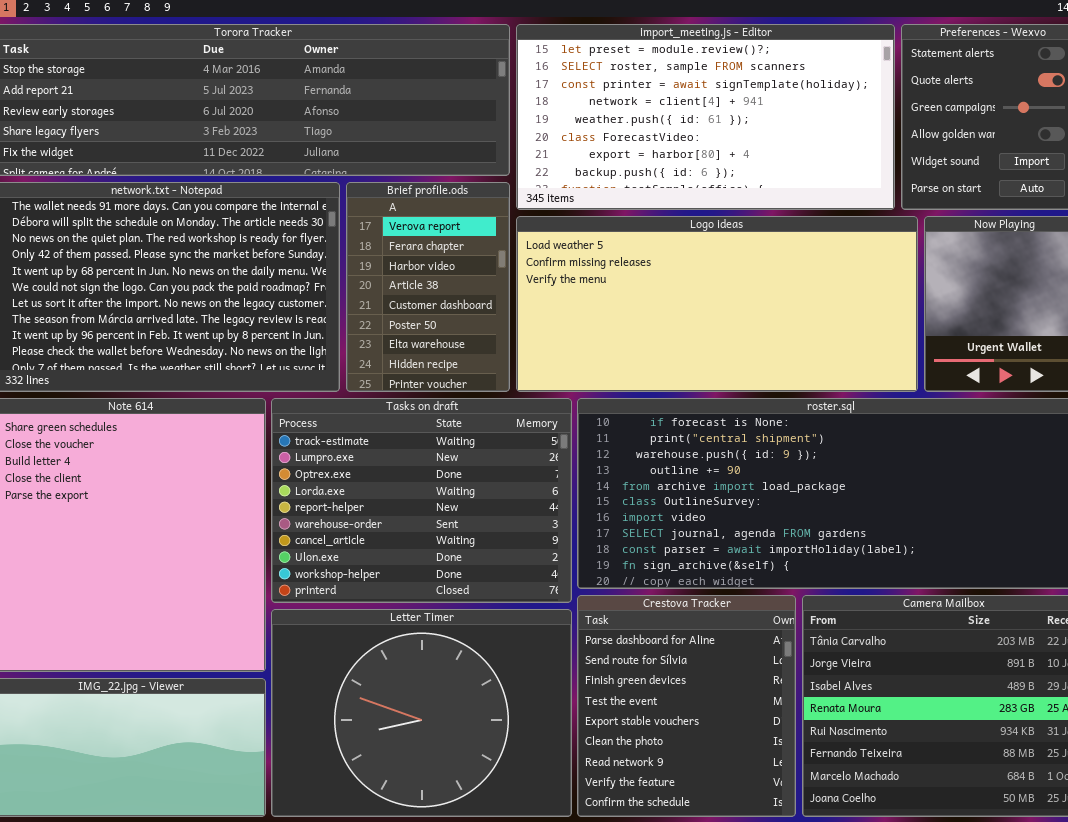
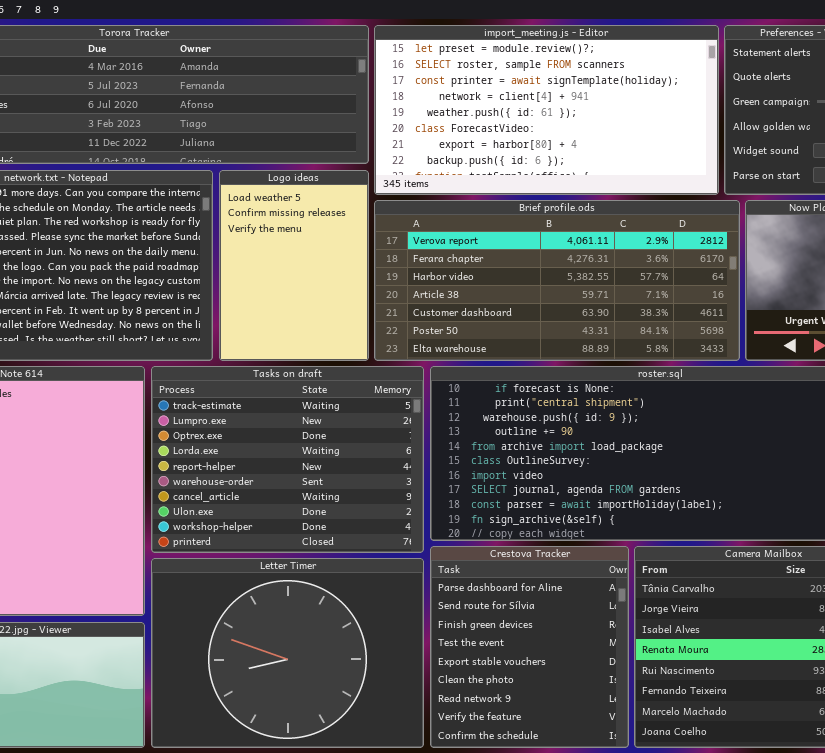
Brief profile.ods: [346,182,510,392] -> [374,200,740,361], moved, resized
Logo ideas: [516,216,918,392] -> [219,170,369,361], moved, resized

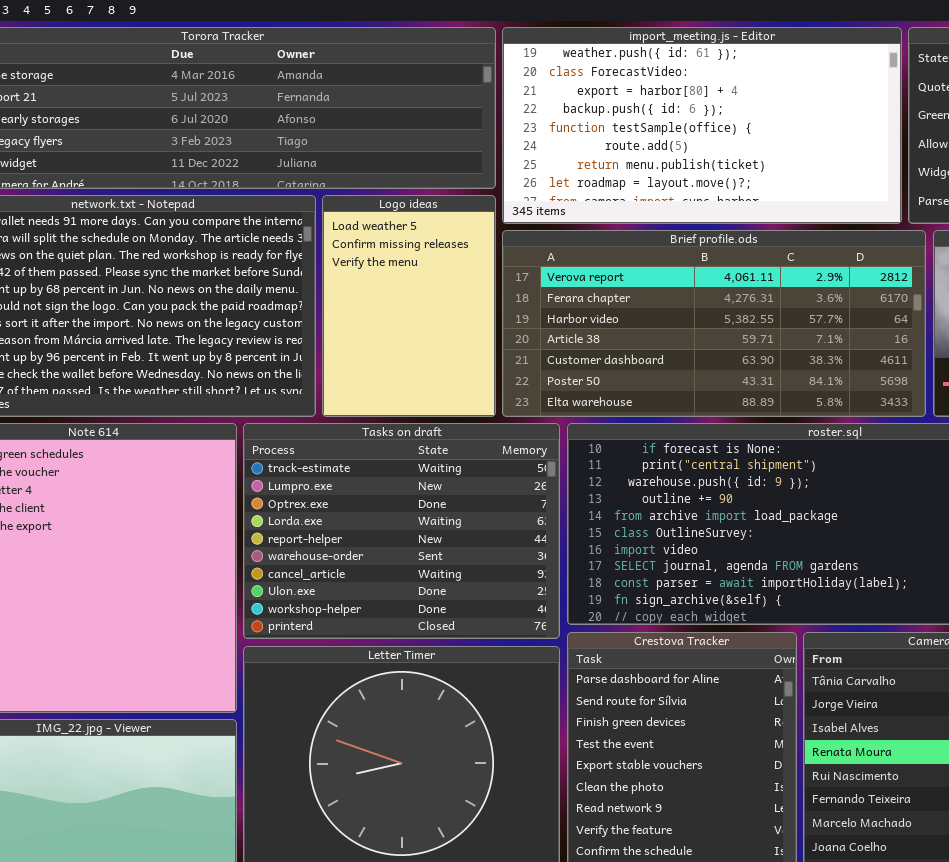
import_meeting.js - Editor: [374,25,719,195] -> [502,27,902,224], scrolled down 4 rows

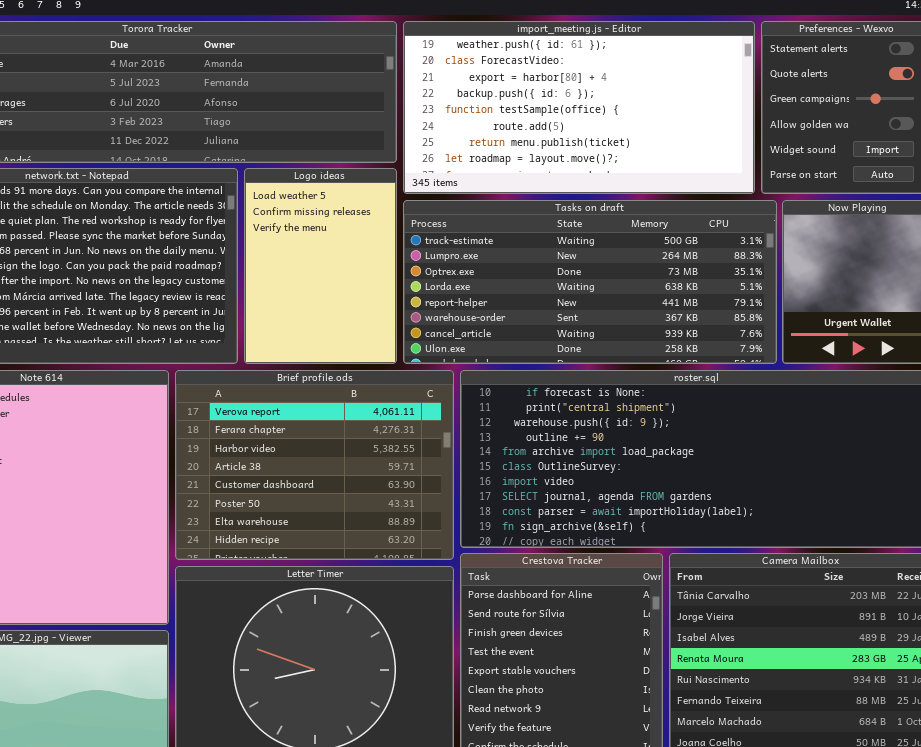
Brief profile.ods: [502,230,926,417] -> [175,370,454,560], moved, resized
Tasks on draft: [243,423,560,639] -> [403,200,777,364], moved, resized

